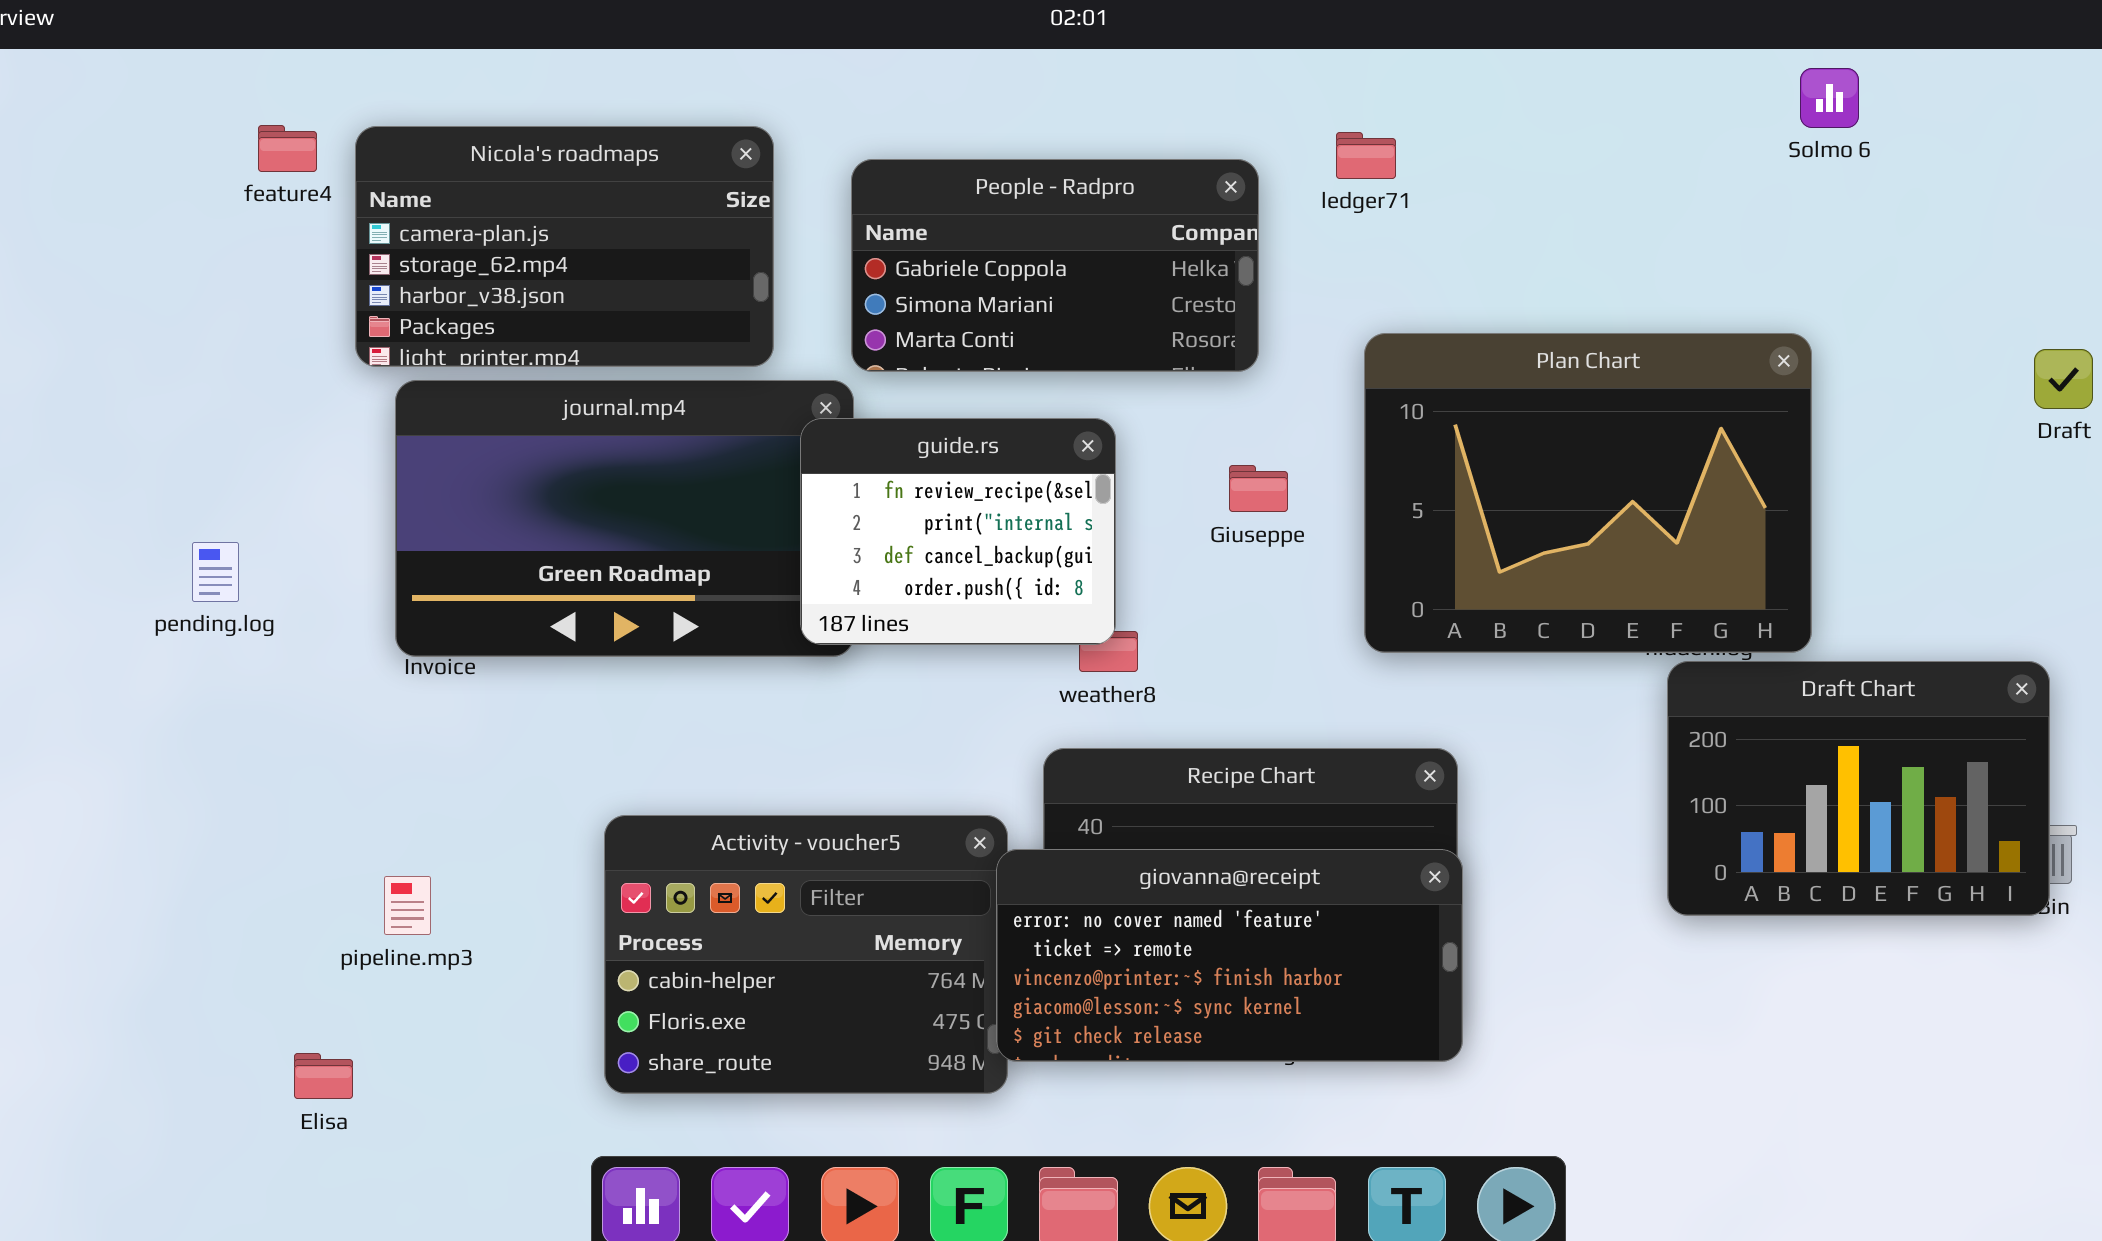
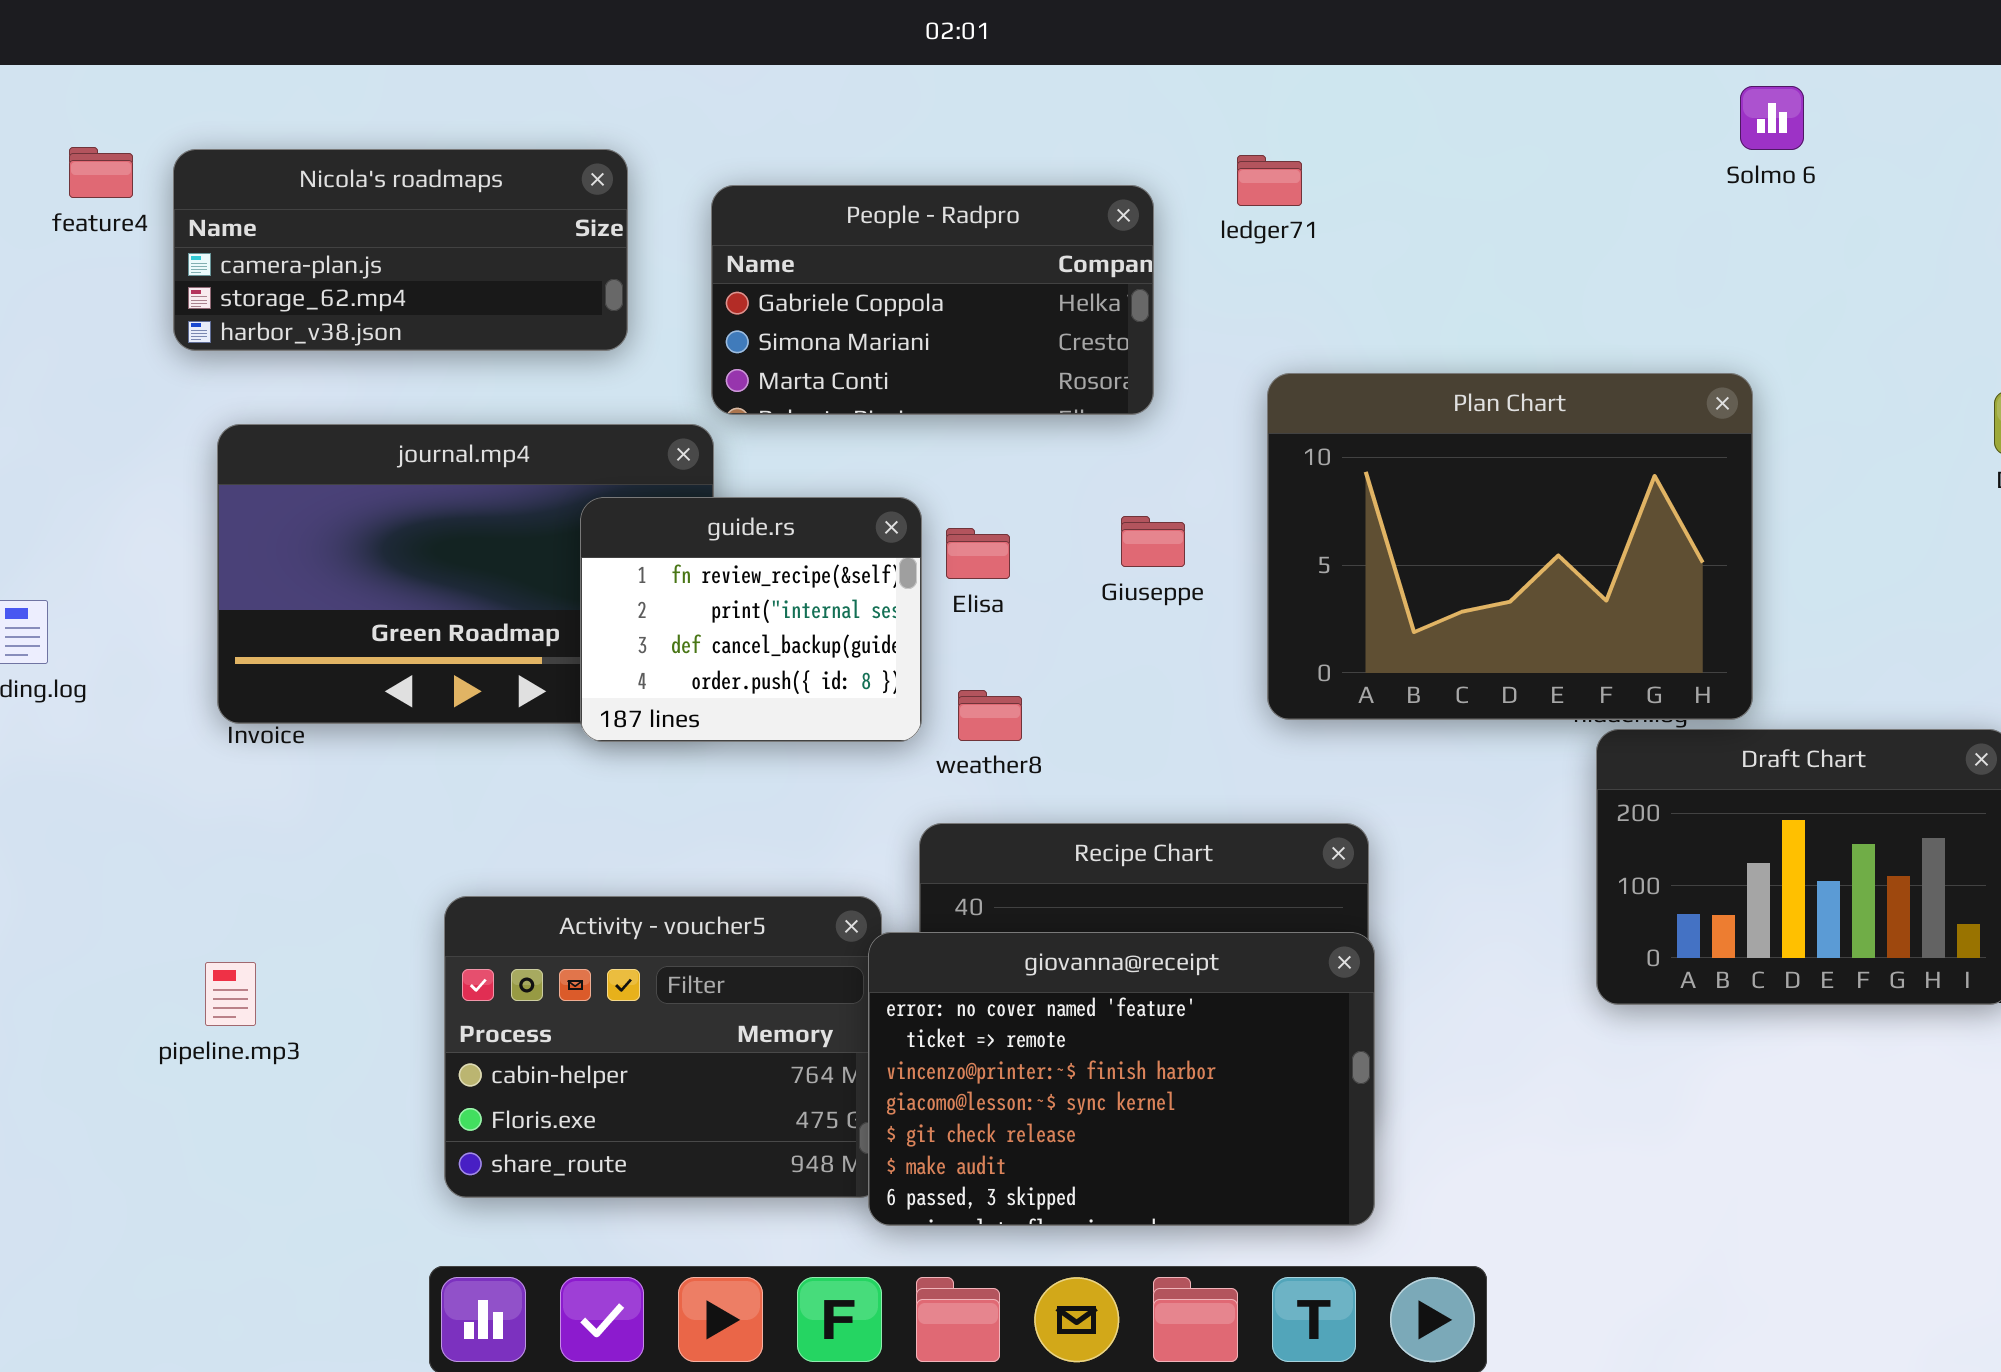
Nicola's roadmaps: [355,126,774,367] -> [173,149,628,351], resized
guide.rs: [800,418,1116,645] -> [580,497,922,742], moved
giovanna@receipt: [996,849,1463,1062] -> [868,932,1375,1226], resized
Elisa: [294,1053,353,1099] -> [946,528,1010,579], moved

